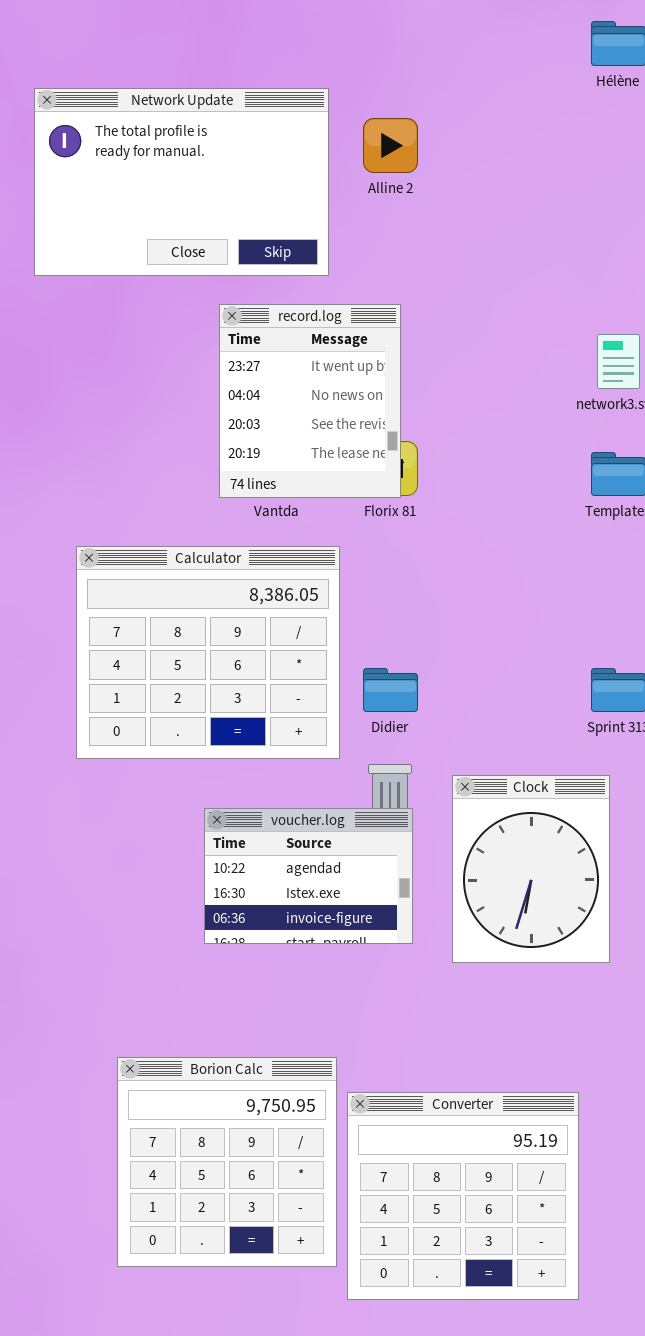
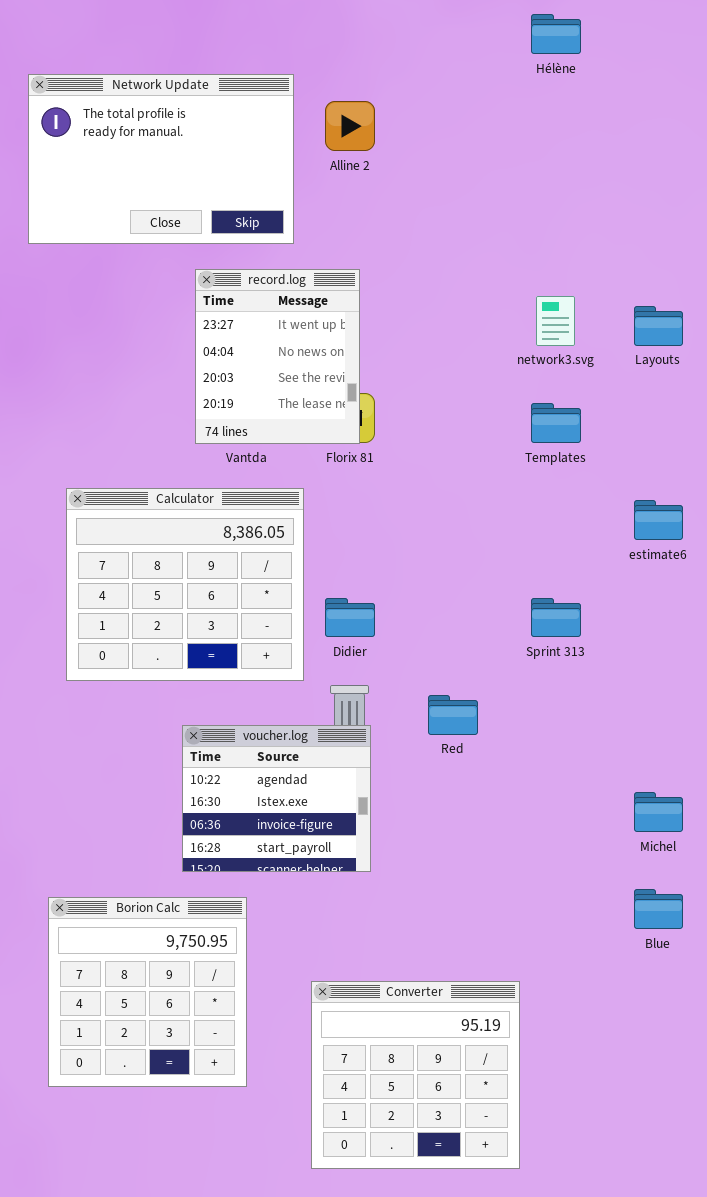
Clock: [452,775,610,963] -> none, closed
voucher.log: [204,808,413,944] -> [182,725,371,872], resized
Borion Calc: [117,1057,337,1267] -> [48,897,247,1087], moved

